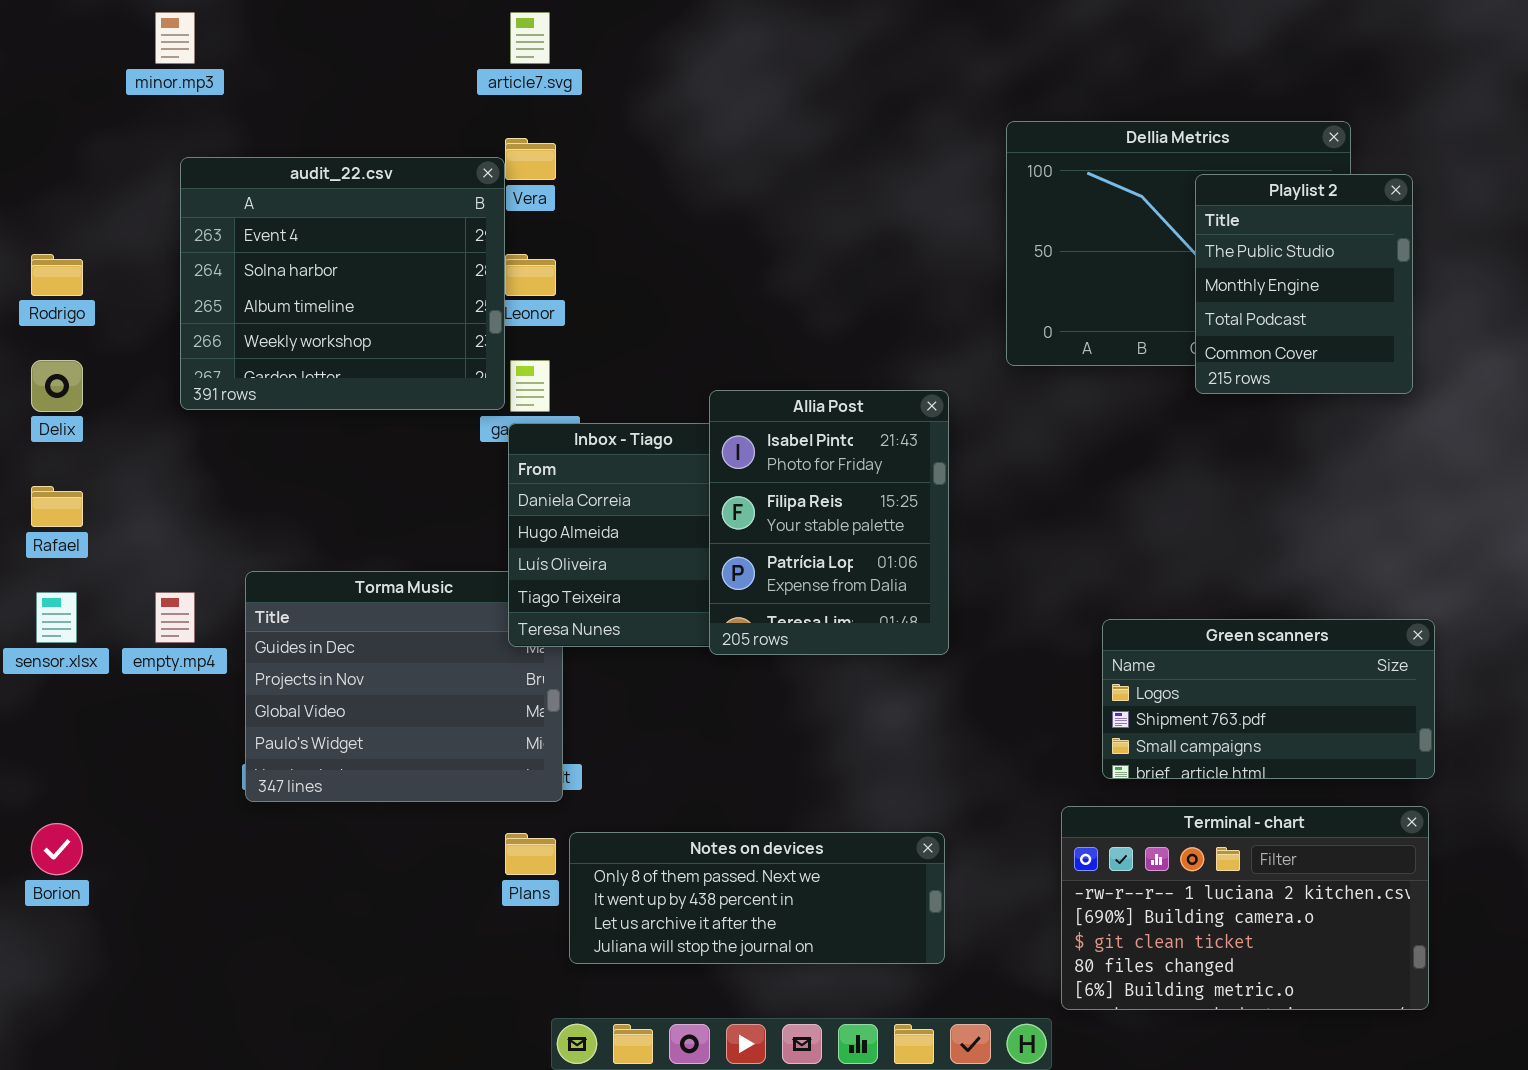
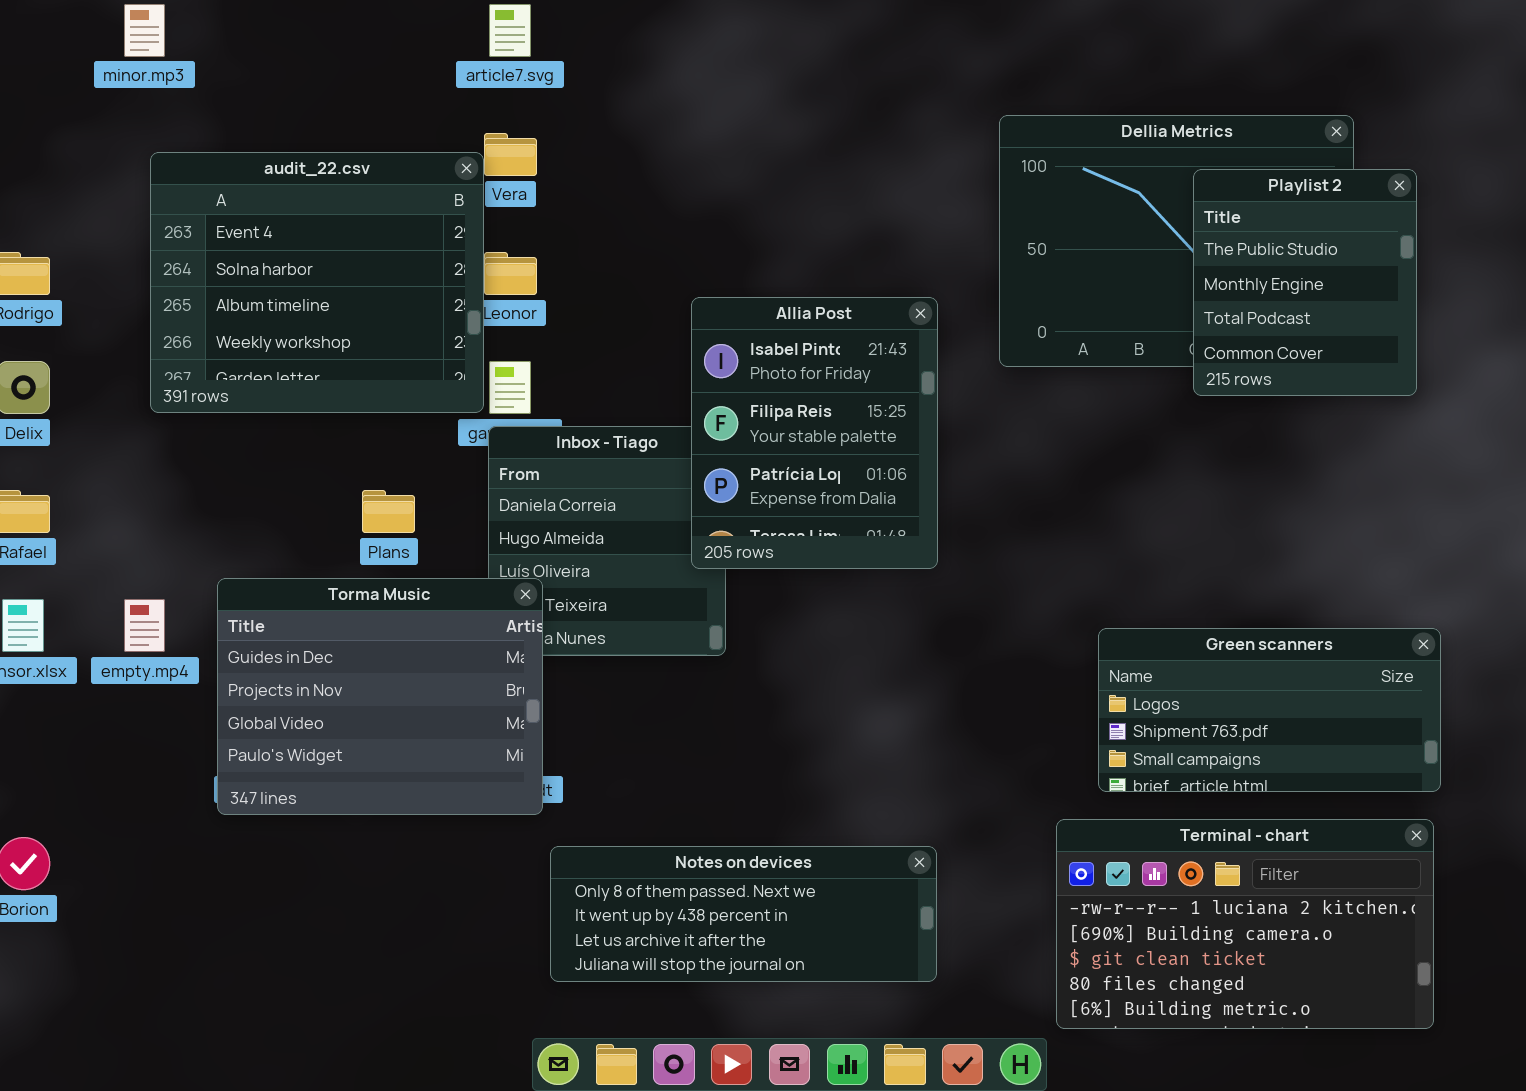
Allia Post: [709,390,949,655] -> [691,297,938,569], moved
Torma Music: [245,571,563,802] -> [217,578,543,815], raised
Plans: [505,833,556,875] -> [362,490,415,533], moved

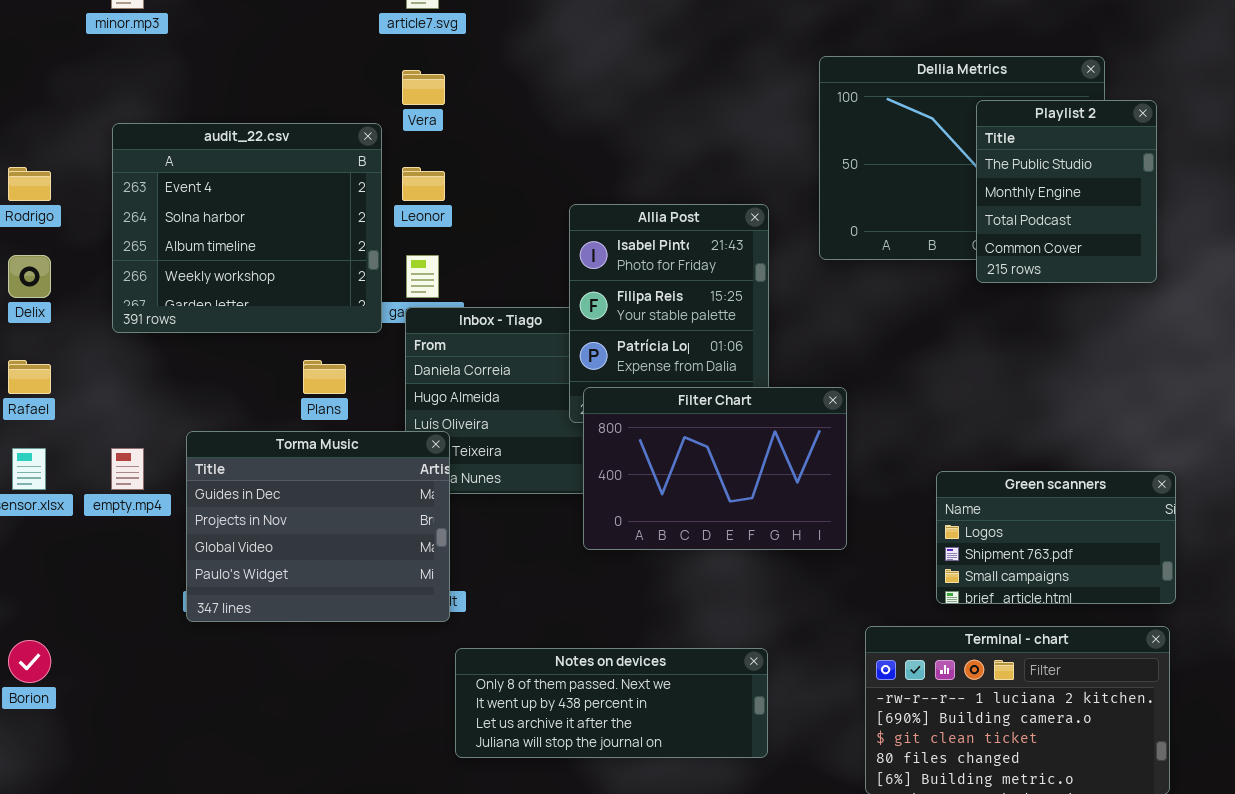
audit_22.csv: [150,152,484,413] -> [112,123,382,333], moved
Filter Chart: none -> [583,387,847,550], opened
Green scanners: [1098,628,1441,792] -> [936,471,1176,604], resized

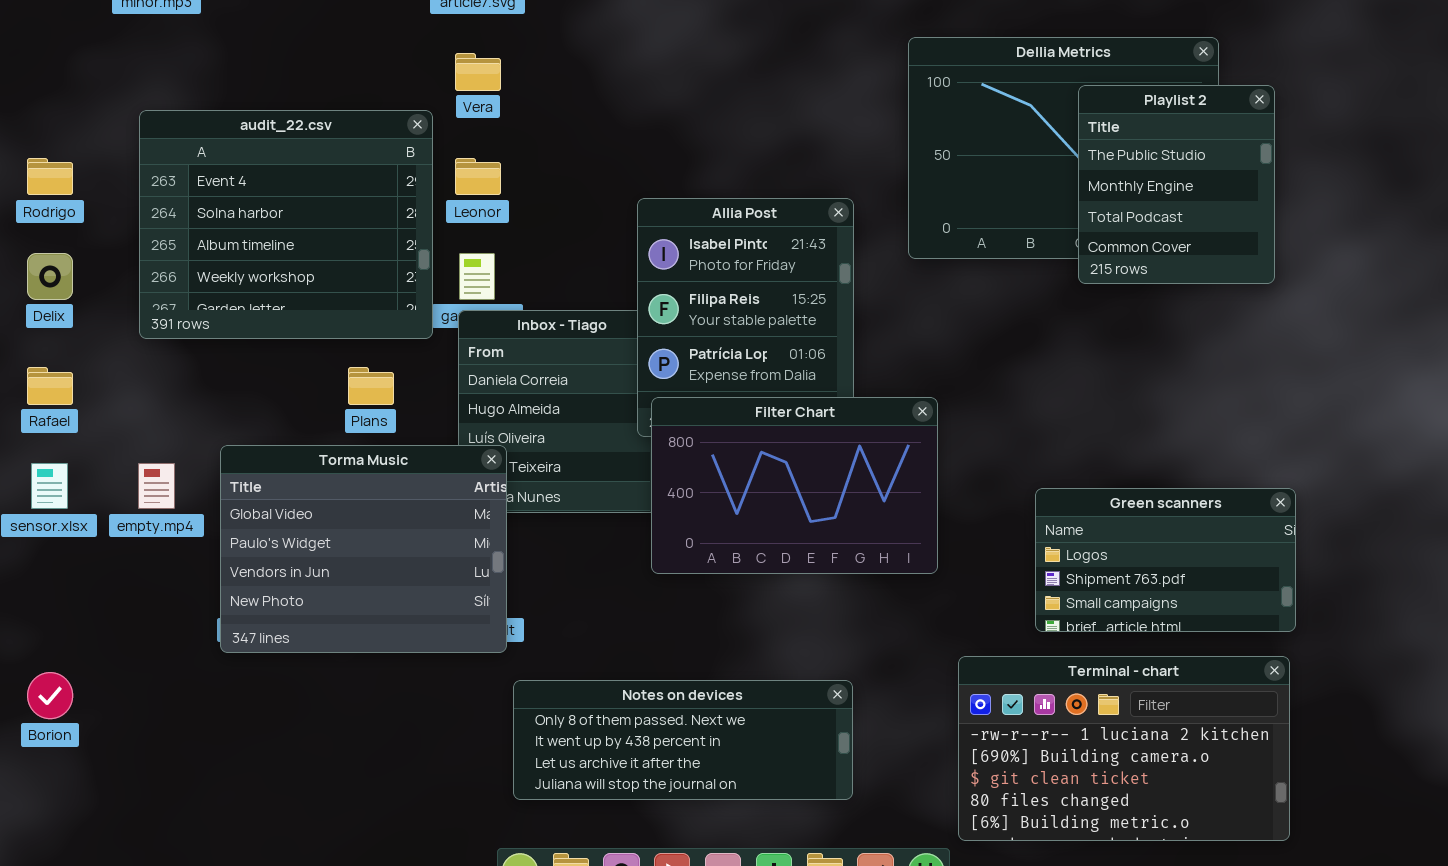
Torma Music: [186,431,450,622] -> [220,445,507,653], scrolled down 2 rows

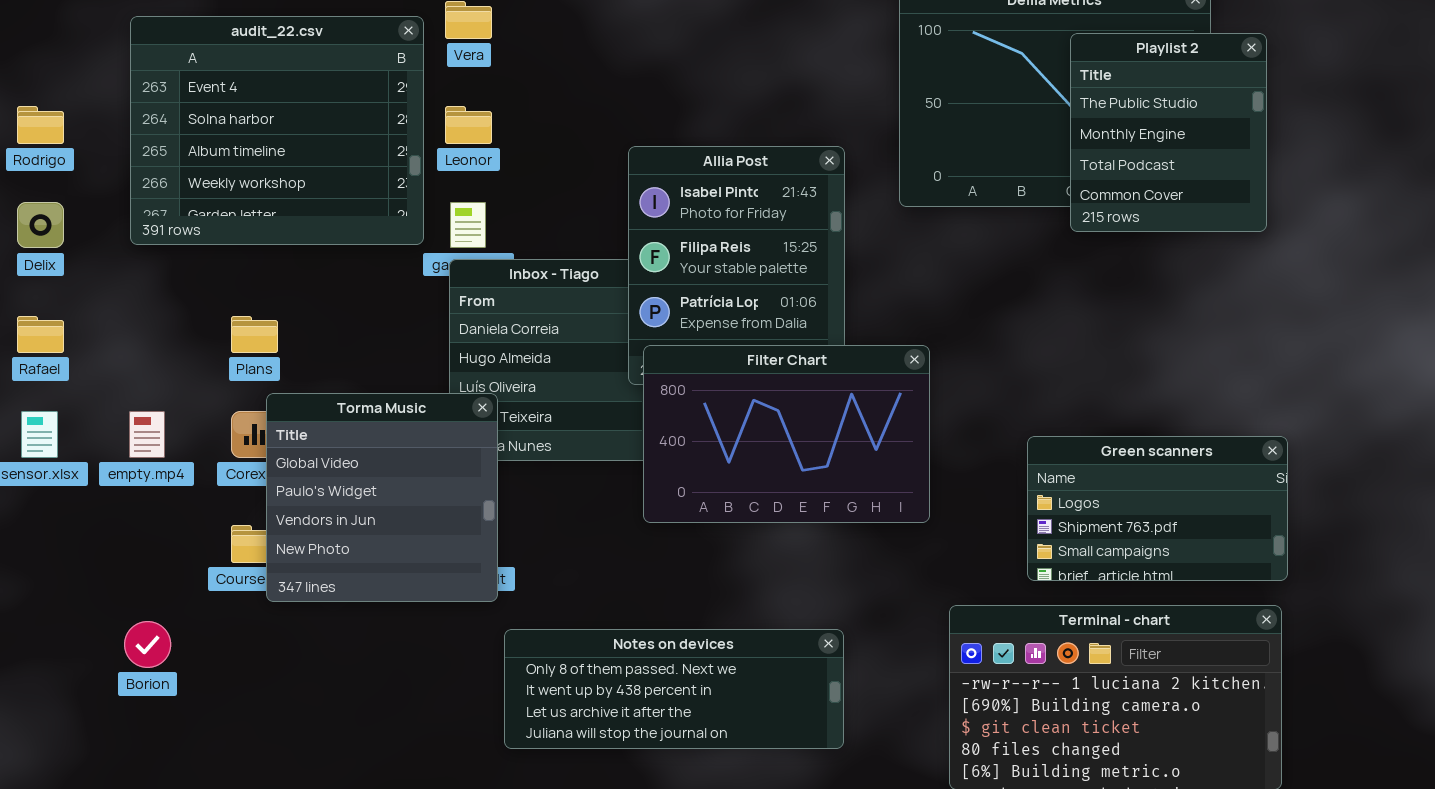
audit_22.csv: [139,110,433,339] -> [130,16,424,245], moved
Plans: [348,367,394,405] -> [231,316,278,353], moved
Torma Music: [220,445,507,653] -> [266,393,498,602], resized
Borion: [27,672,73,719] -> [124,621,171,668], moved

